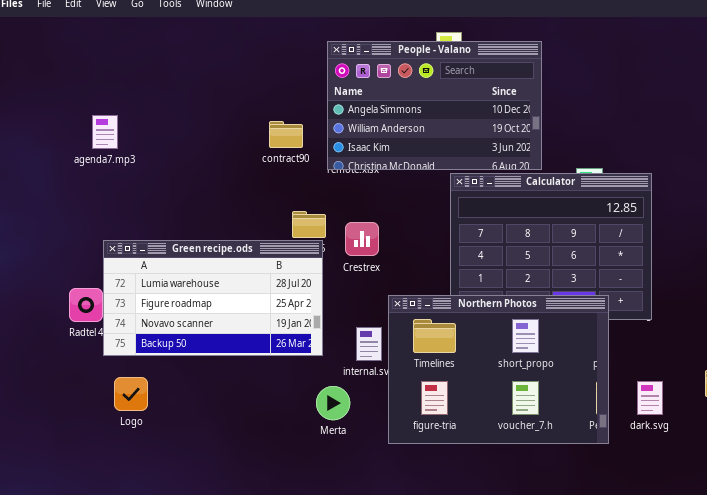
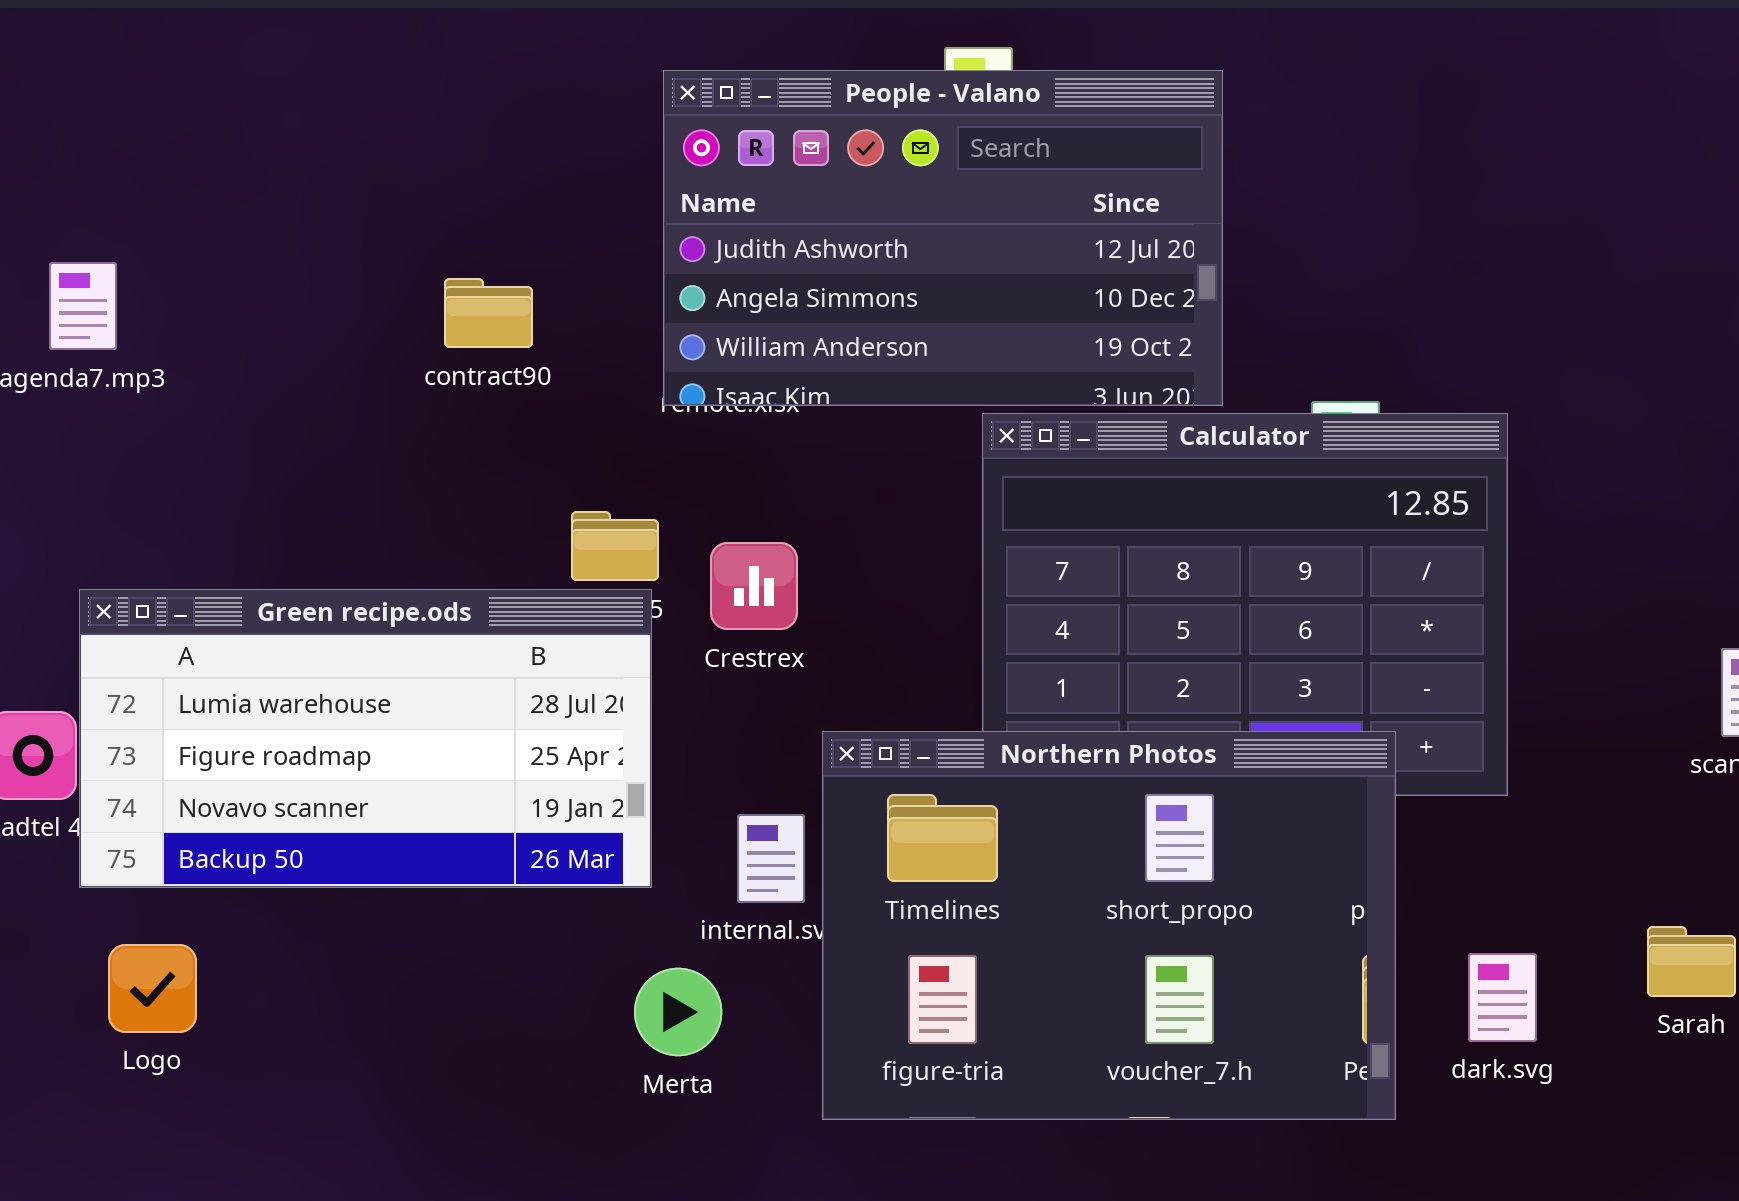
People - Valano: [327,41,542,170] -> [663,70,1223,406], scrolled up 1 row
contract90: [269,121,303,148] -> [444,278,533,348], moved

